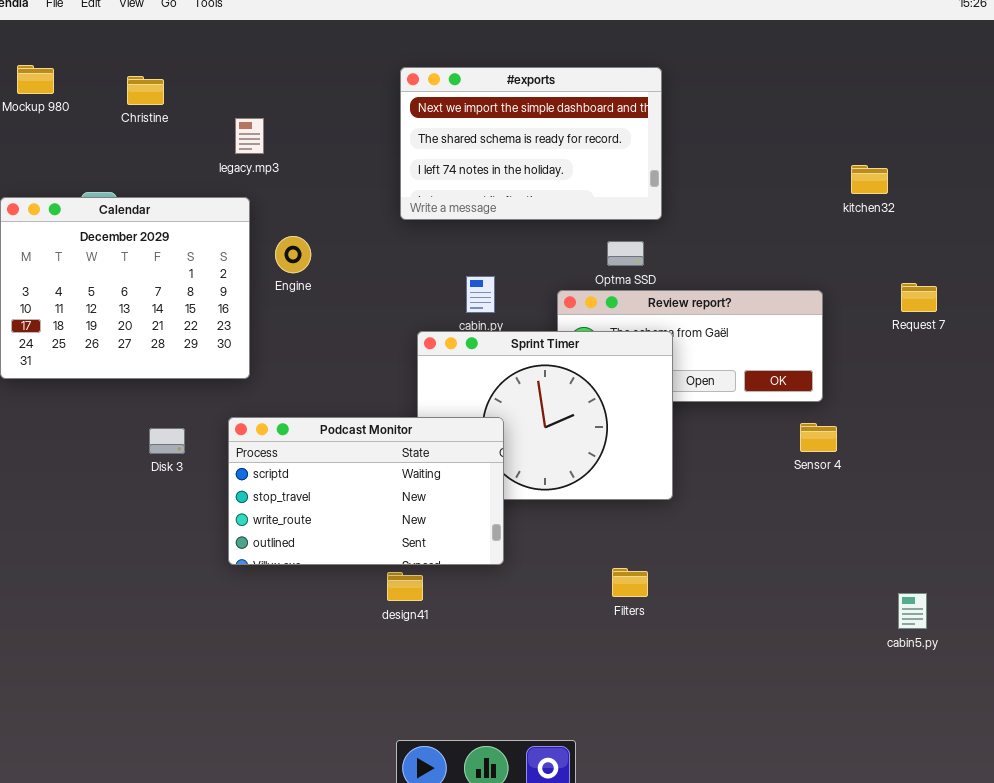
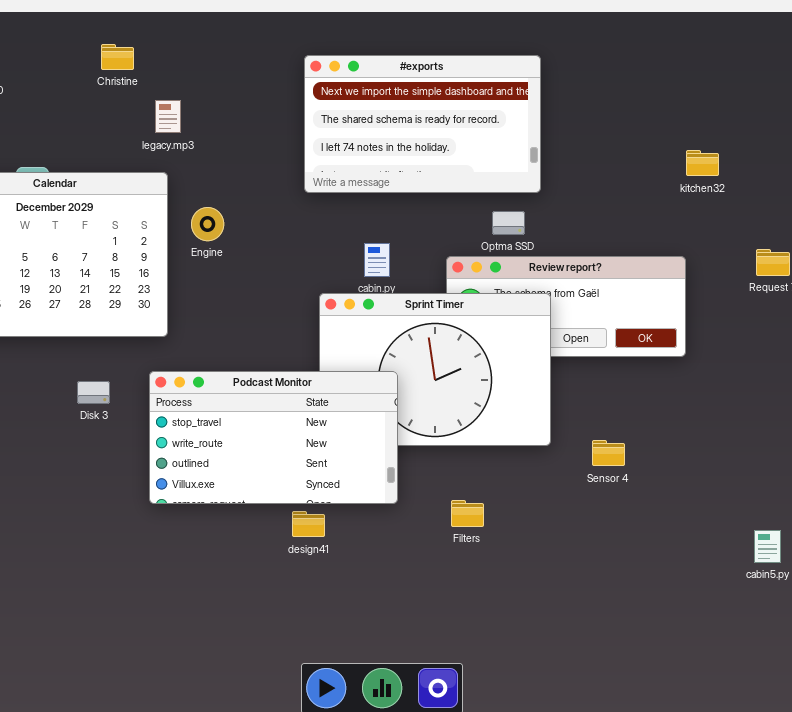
Christine: [127,76,164,105] -> [101,44,134,70], moved
kitchen32: [851,165,888,194] -> [686,150,719,176], moved
Podcast Monitor: [228,417,504,565] -> [149,371,398,504], scrolled down 1 row
Sensor 4: [800,423,837,452] -> [592,440,625,466], moved
Filters: [612,568,648,597] -> [451,500,484,527], moved

